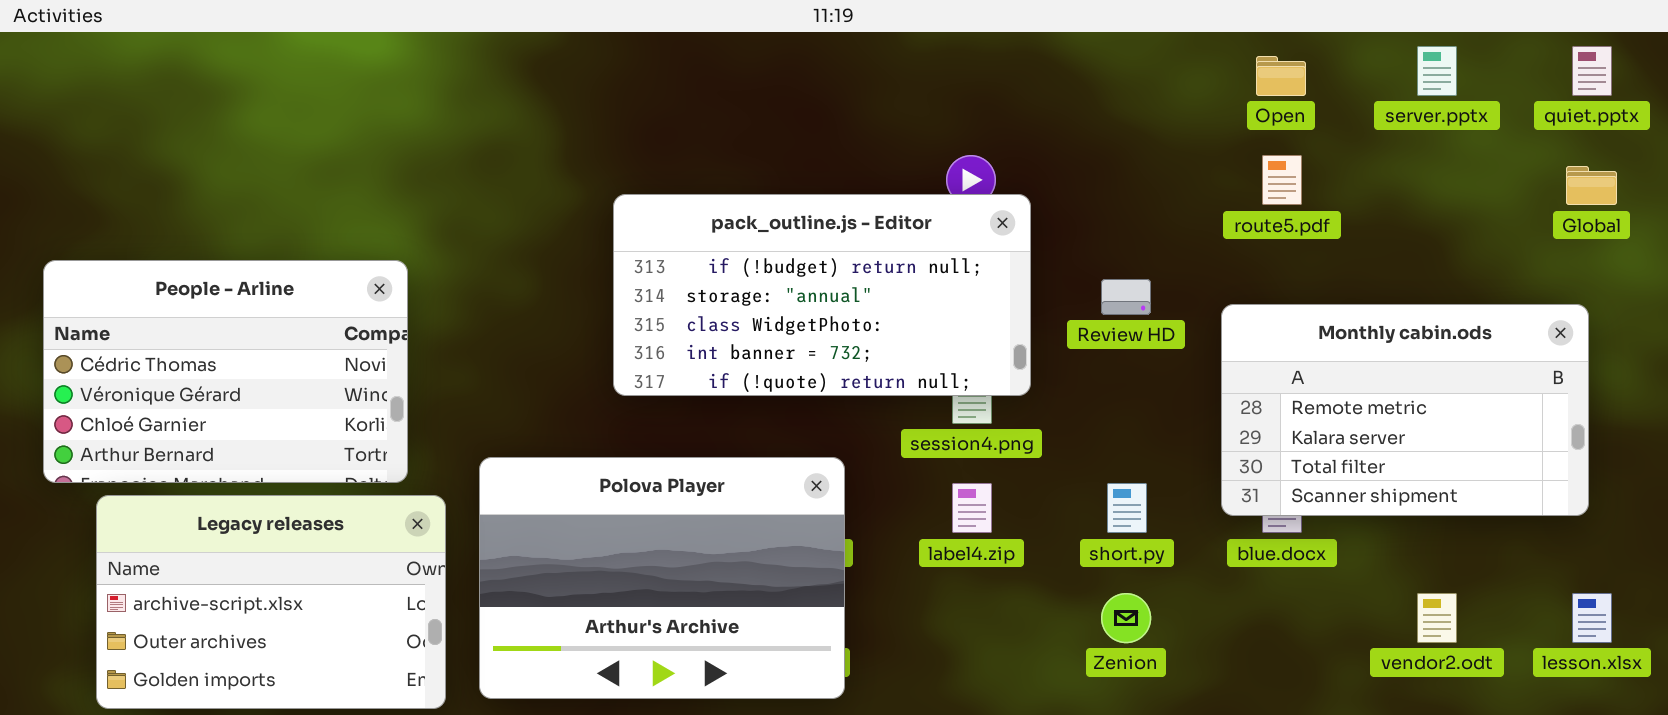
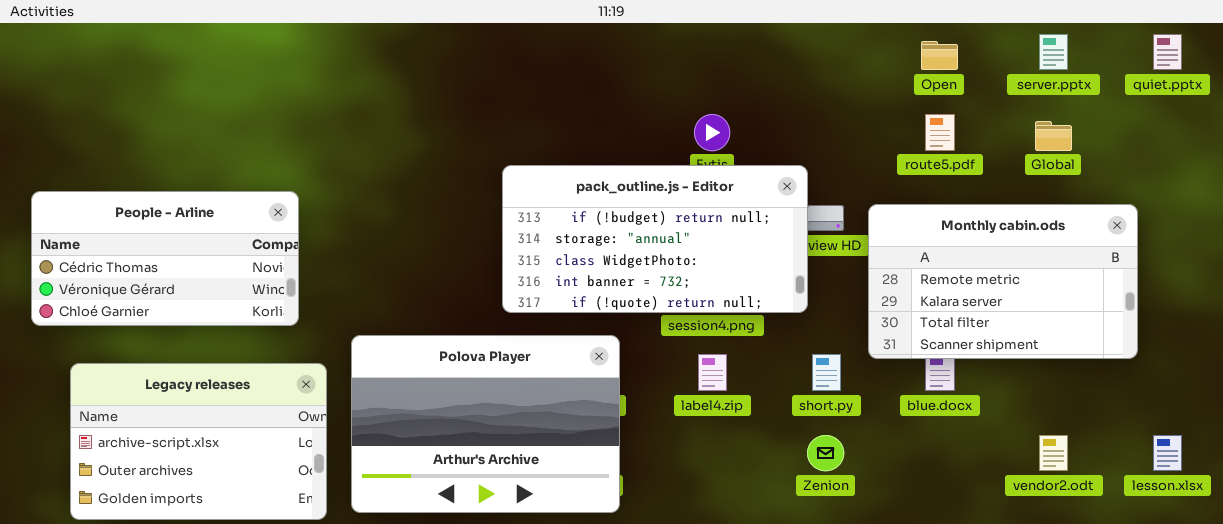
Global: [1566,166,1617,205] -> [1035,121,1072,151], moved
pack_outline.js - Editor: [613,194,1031,396] -> [502,165,808,313], moved
People - Arline: [43,260,408,483] -> [31,191,299,326], resized
Monthly cabin.ods: [1221,304,1589,516] -> [868,204,1138,359], moved

